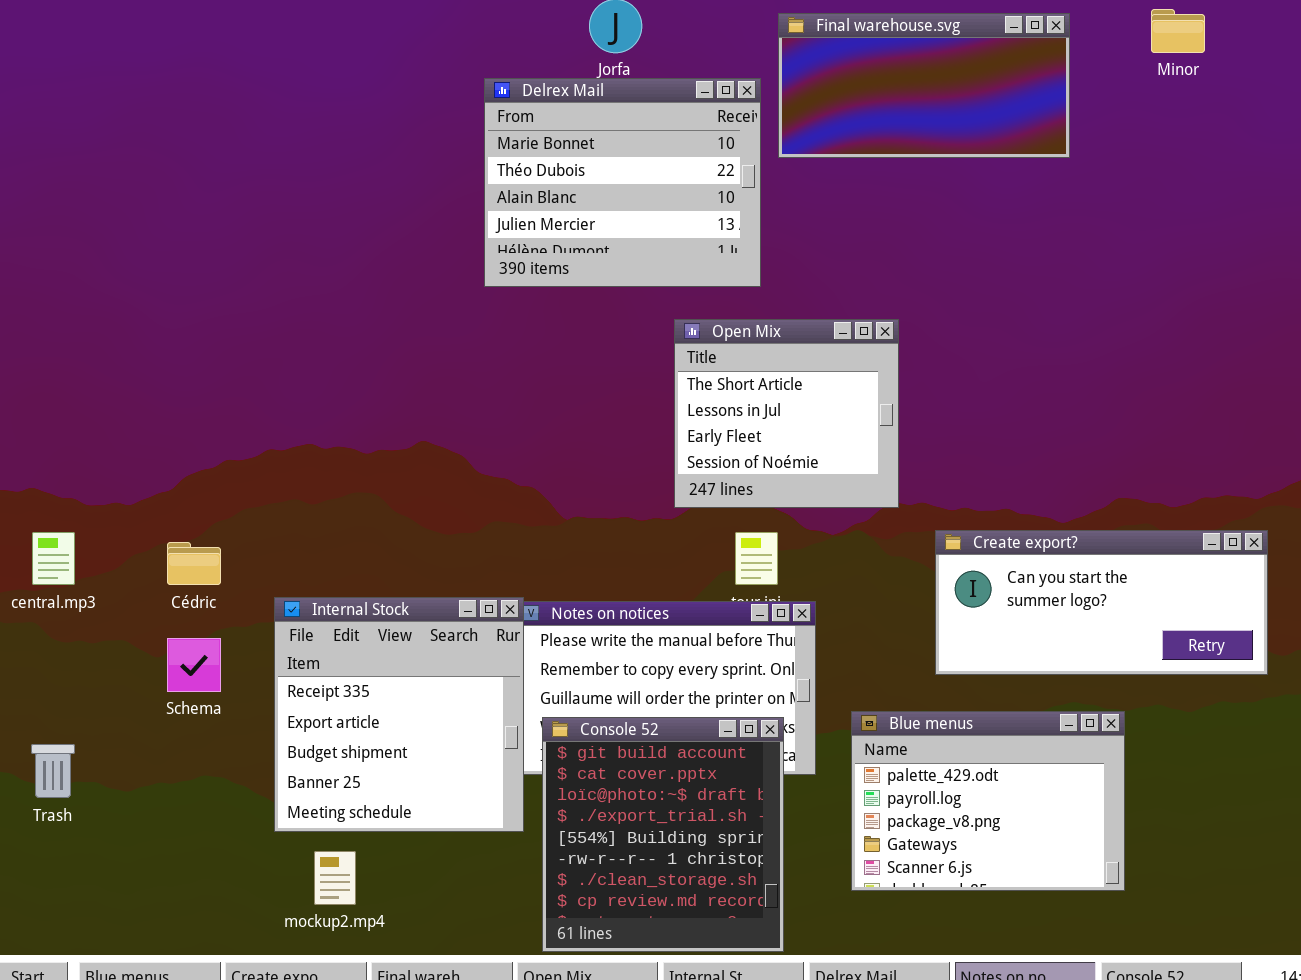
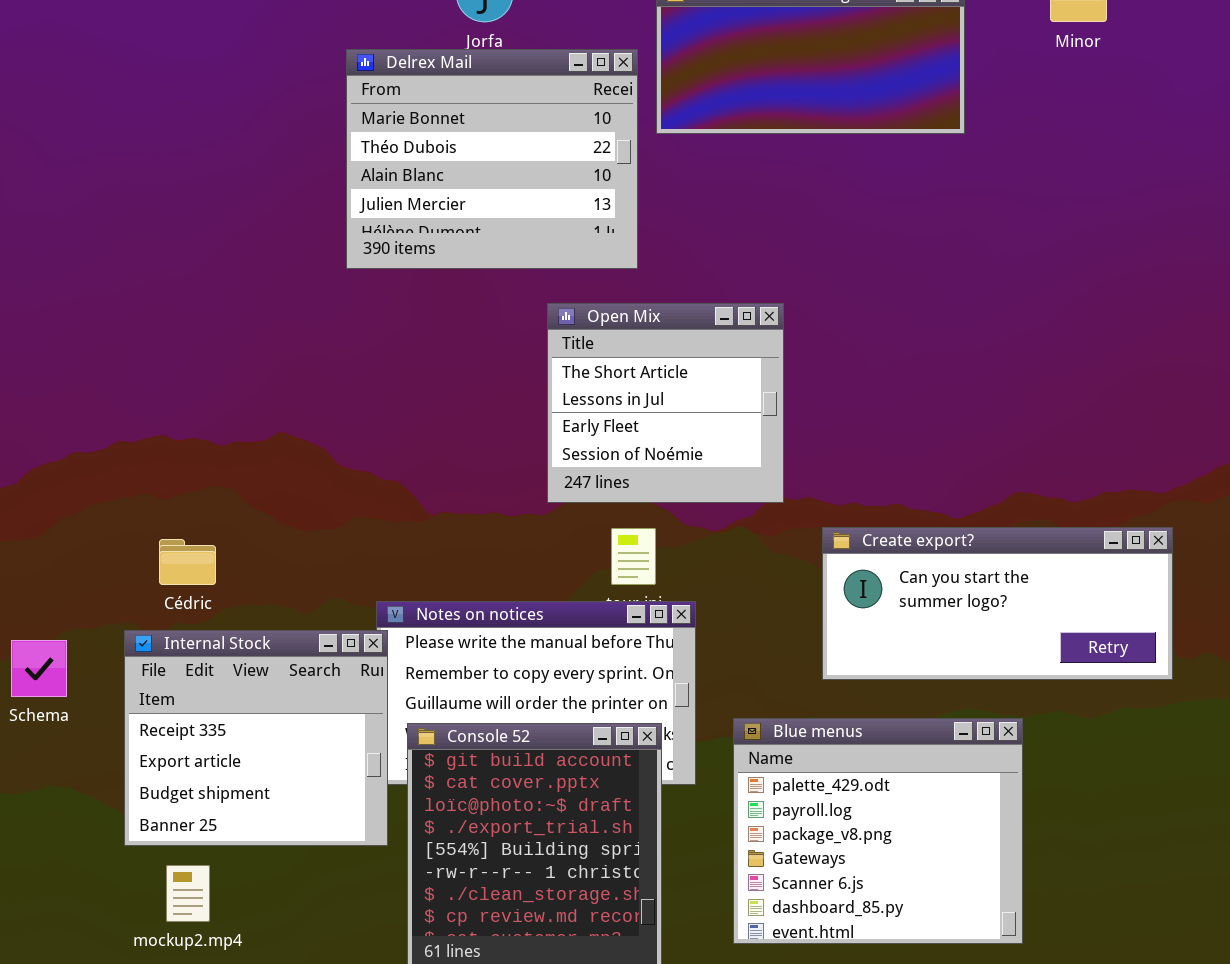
Cédric: [167,542,221,585] -> [159,539,216,585], moved
Internal Stock: [274,597,524,832] -> [124,630,388,846], resized
Blue menus: [851,711,1125,891] -> [733,718,1023,944], resized

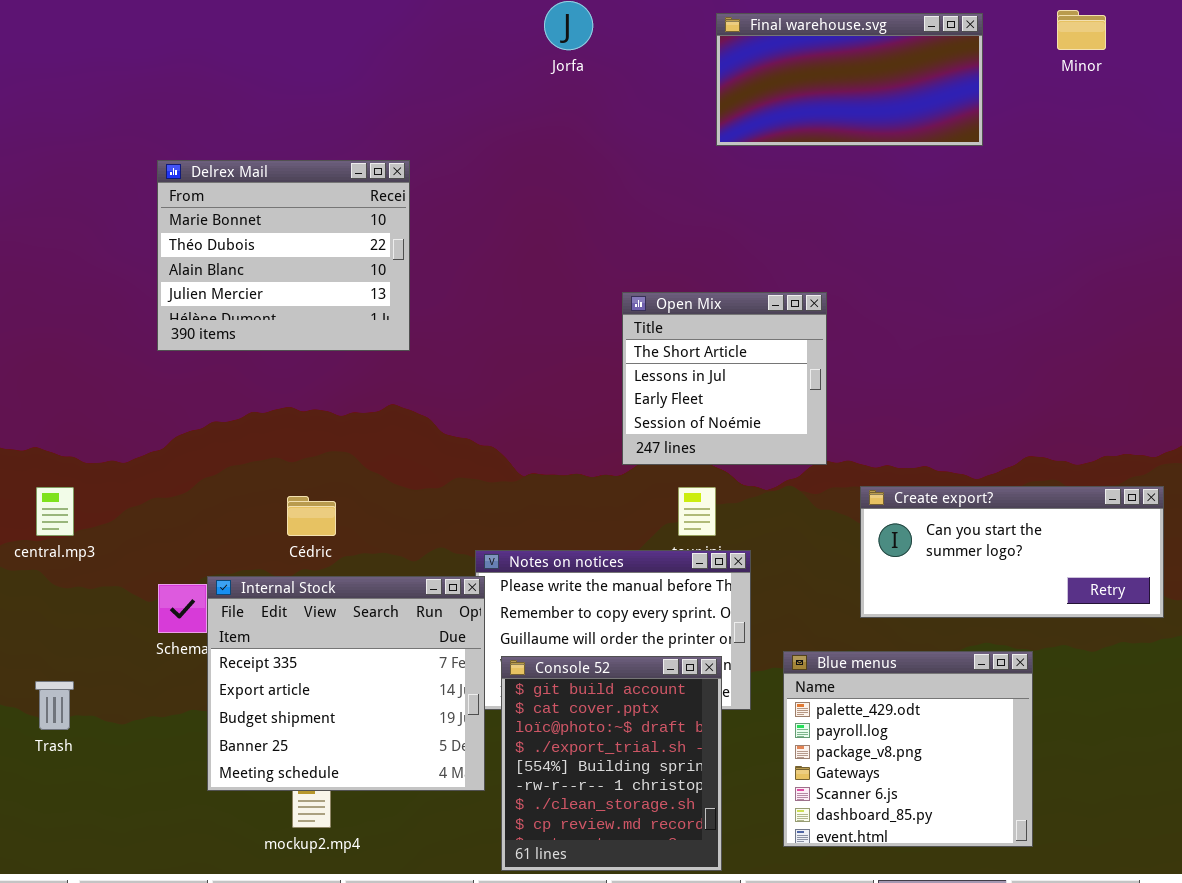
Delrex Mail: [346,49,638,269] -> [157,160,410,351], moved
Internal Stock: [124,630,388,846] -> [207,576,485,791], resized

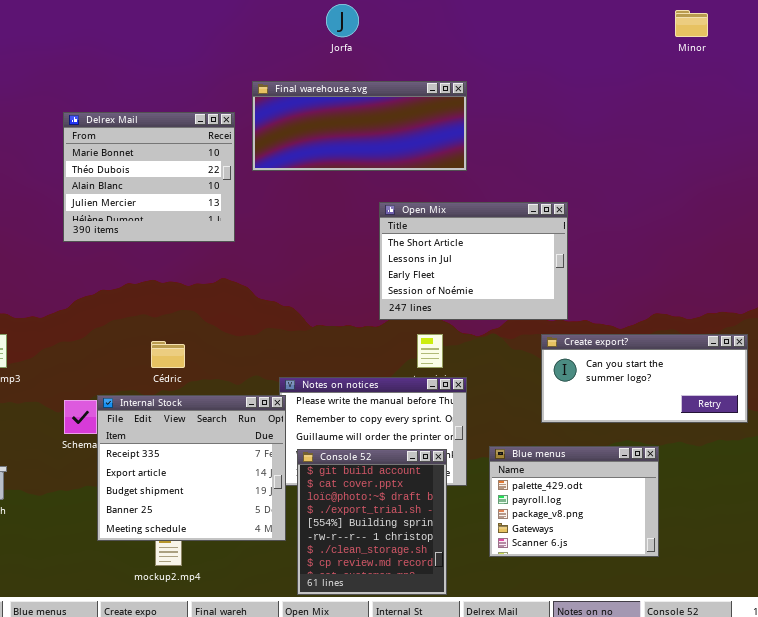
Final warehouse.svg: [716,13,983,146] -> [252,81,467,171], moved, resized
Open Mix: [622,292,827,465] -> [379,202,568,320], resized
Blue menus: [783,651,1033,847] -> [489,446,659,557], resized

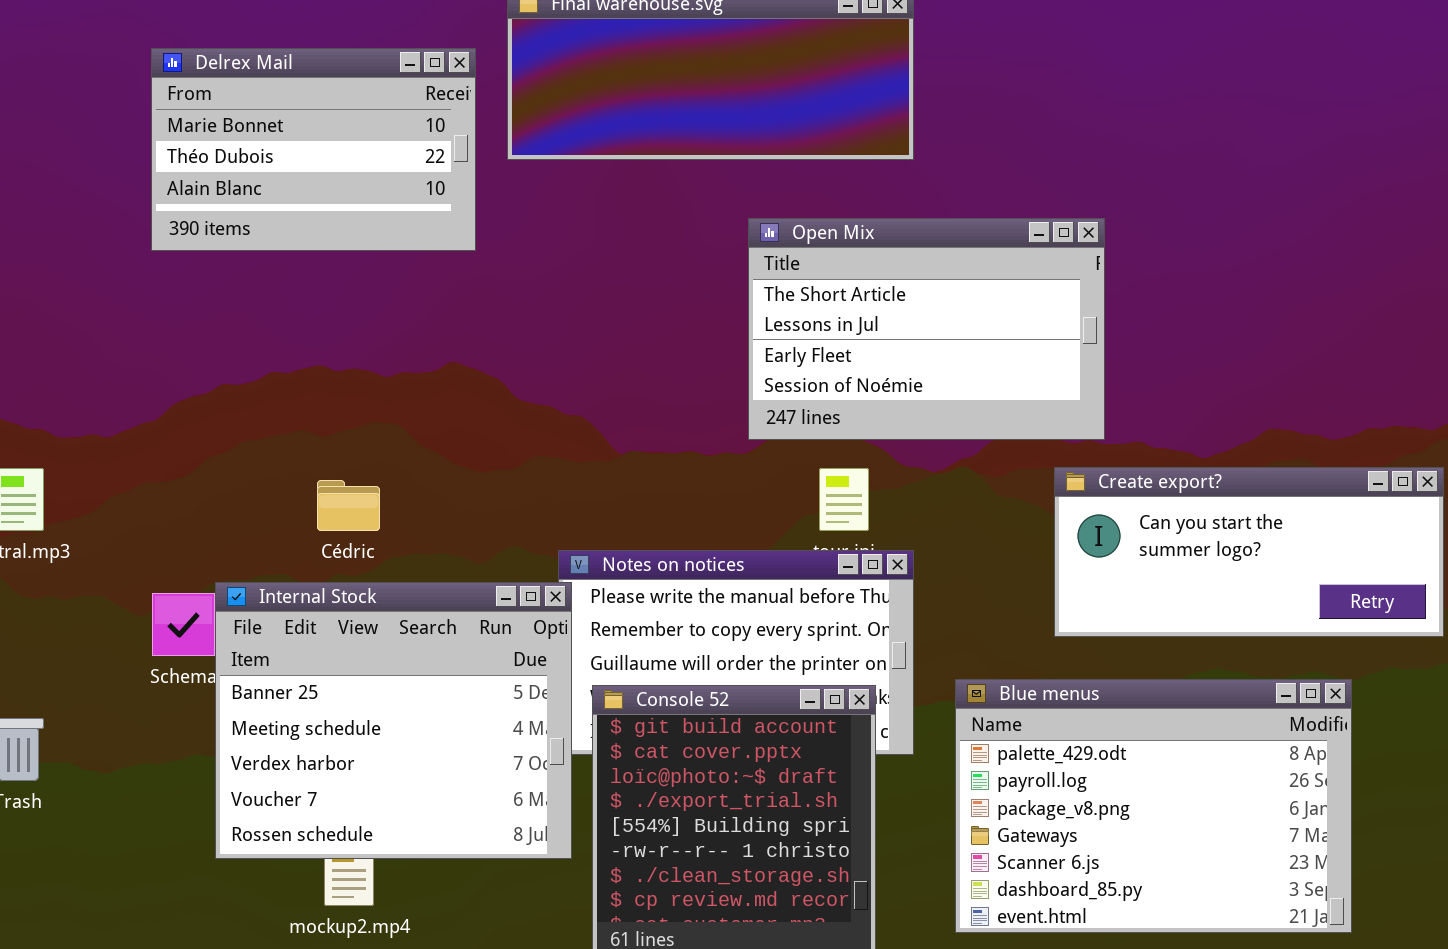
Delrex Mail: [63,112,235,242] -> [151,48,476,251], resized
Internal Stock: [97,395,286,541] -> [215,582,572,859], scrolled down 3 rows
Blue menus: [489,446,659,557] -> [955,679,1352,933], resized

